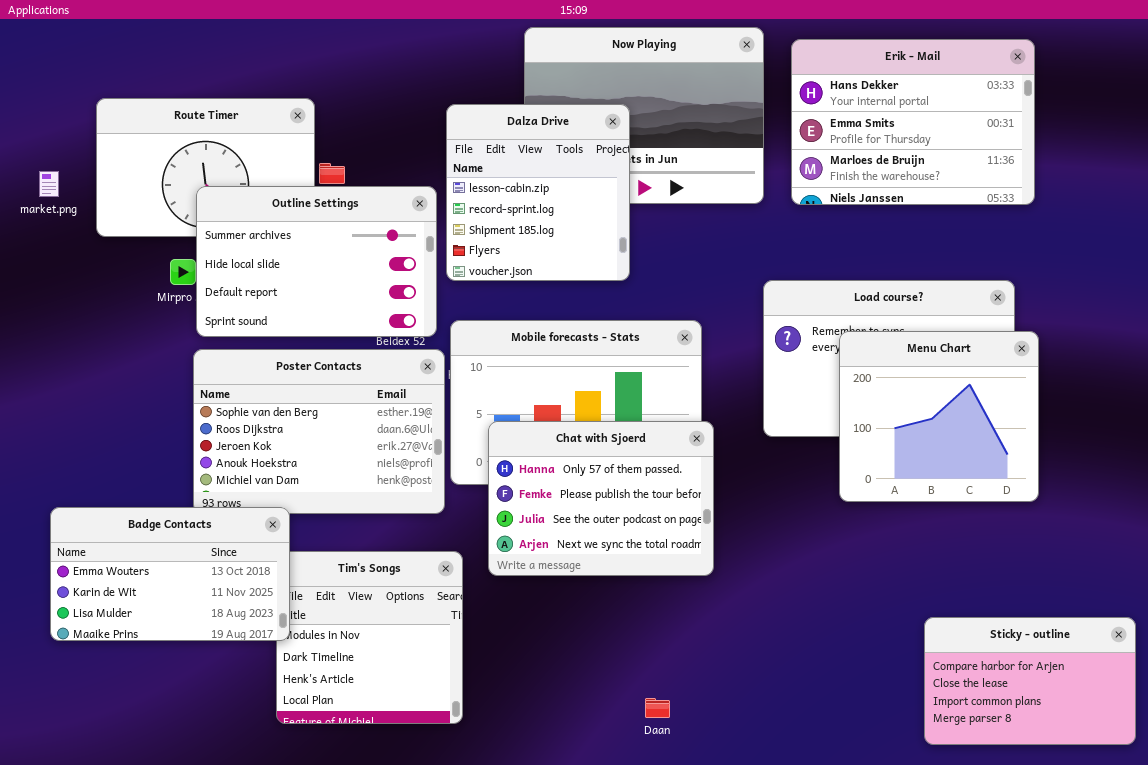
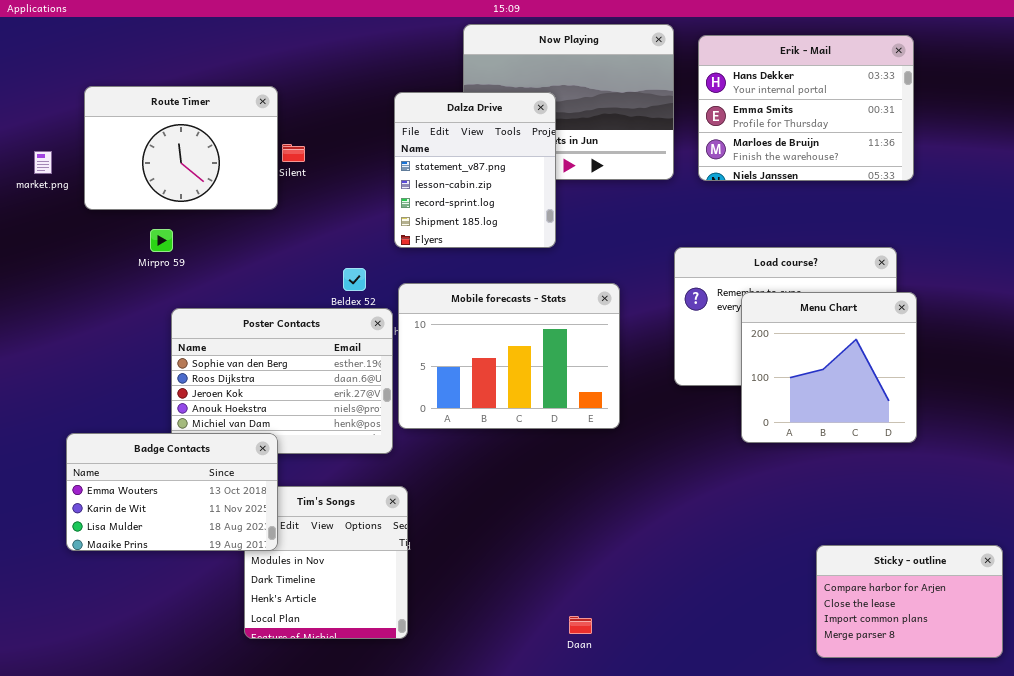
Dalza Drive: [446,104,630,281] -> [394,92,556,248], scrolled up 1 row
Outline Settings: [196,186,437,337] -> none, closed
Chat with Sjoerd: [488,421,714,576] -> none, closed
Badge Contacts: [50,507,290,641] -> [66,433,278,551], moved

